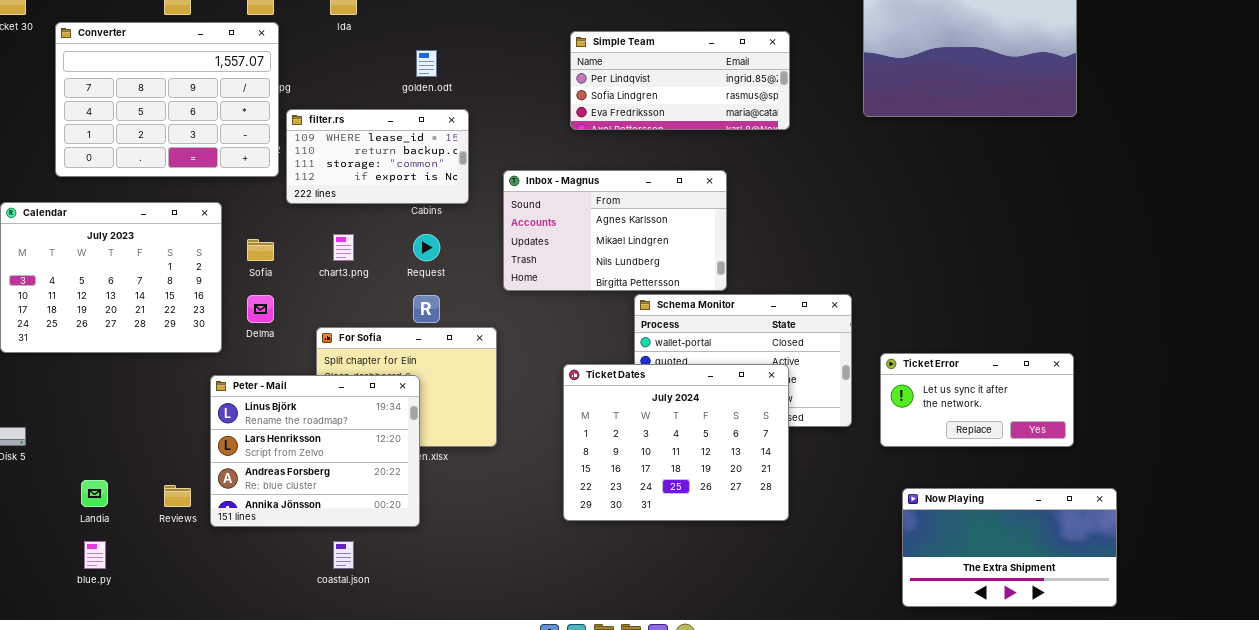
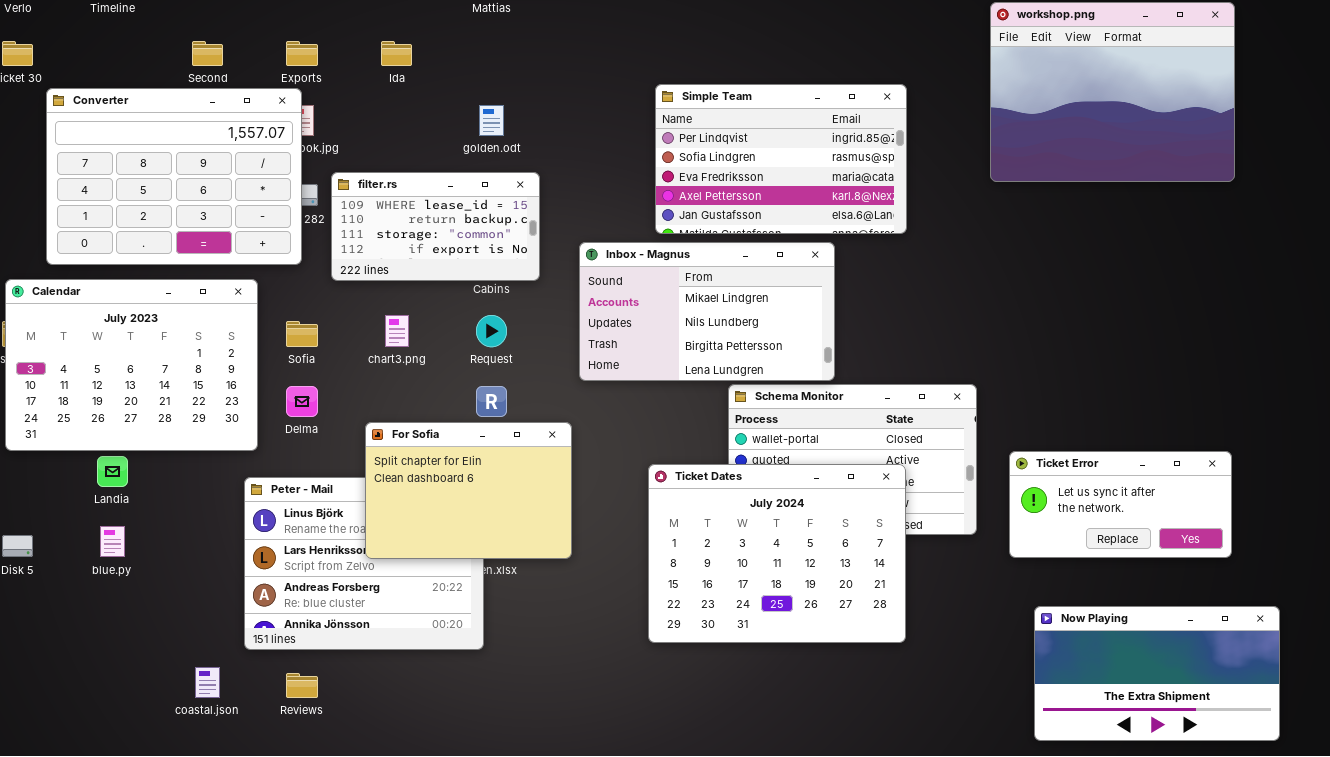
Converter: [55,22,279,177] -> [46,88,302,265], moved
Simple Team: [570,31,790,130] -> [655,84,907,234], resized
Inbox - Magnus: [503,170,727,291] -> [579,242,835,381], scrolled down 1 row
For Sofia: [316,327,497,447] -> [365,422,572,559], raised
Landia: [81,480,108,507] -> [97,456,128,487], moved
Reviews: [164,485,191,507] -> [286,673,318,698], moved
blue.py: [84,541,106,569] -> [100,526,125,557], moved
coastal.json: [333,541,354,569] -> [195,667,220,698], moved

